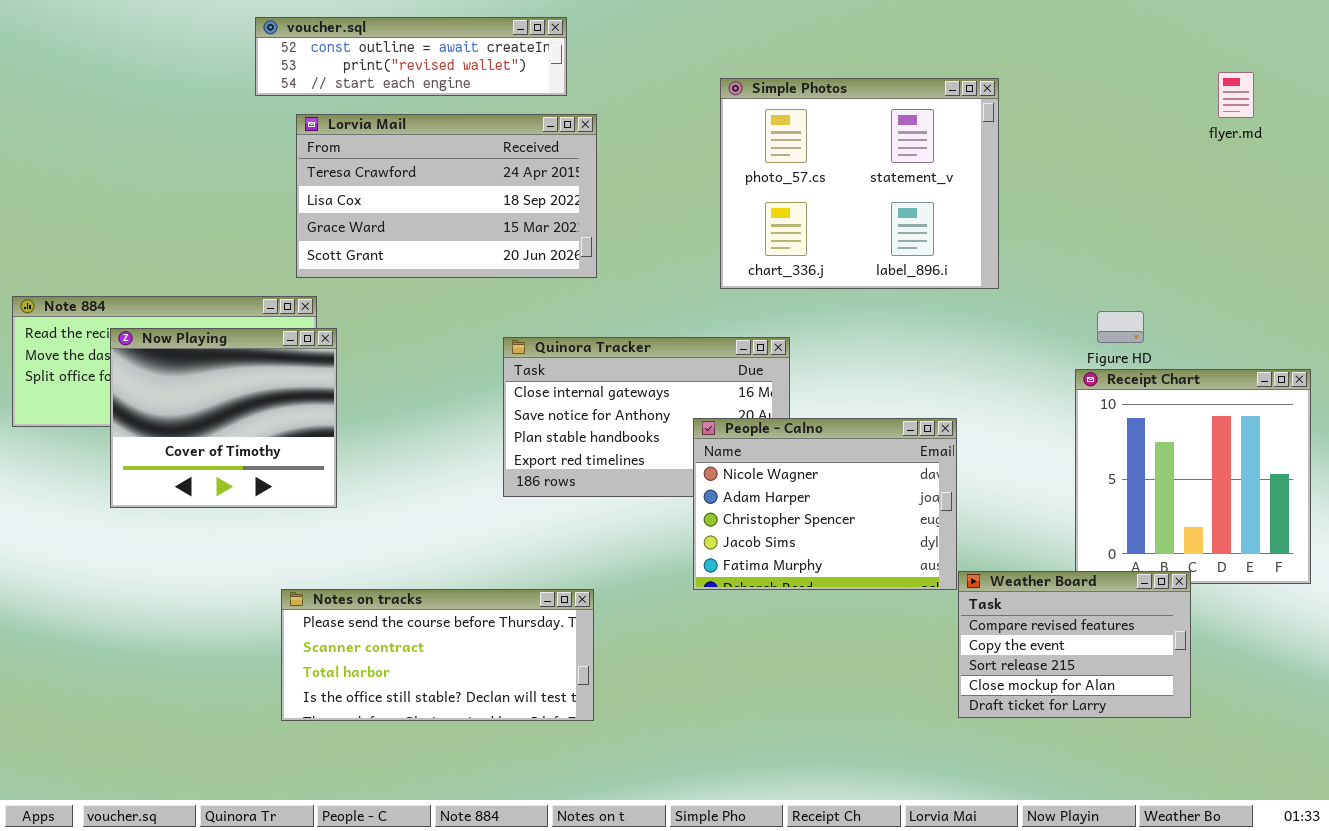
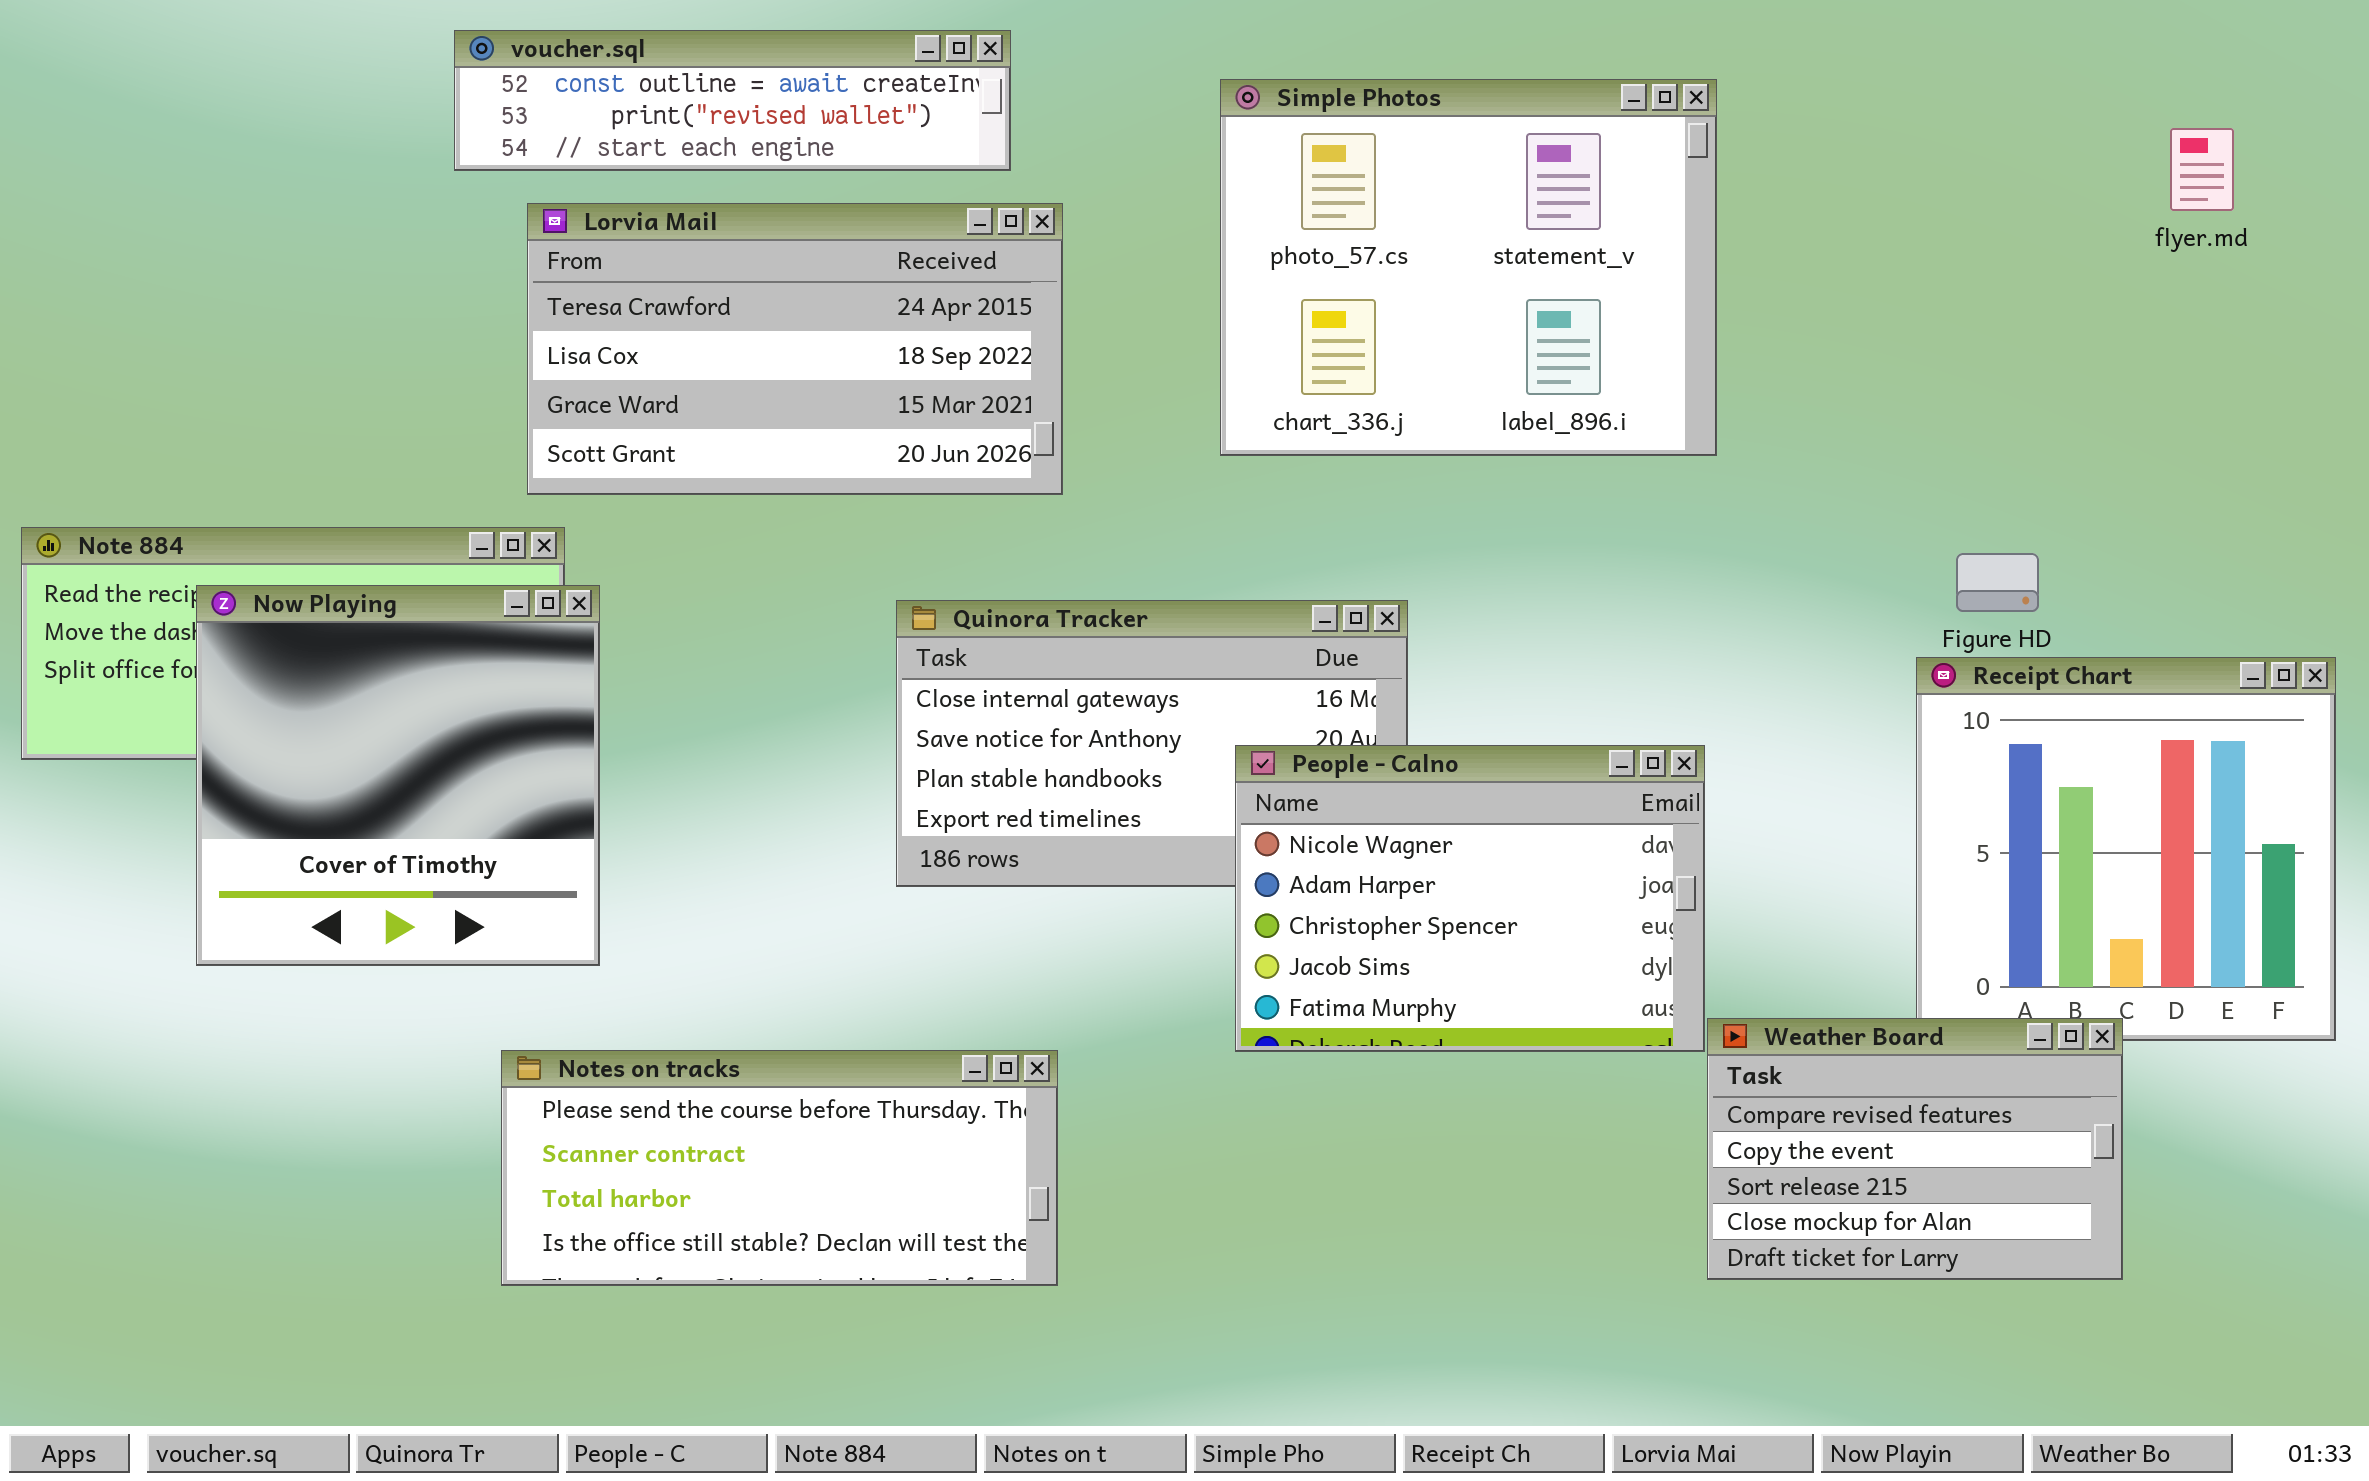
Simple Photos: [720,78,999,289] -> [1220,79,1717,456], moved
Now Playing: [110,328,337,508] -> [196,585,600,966], resized

